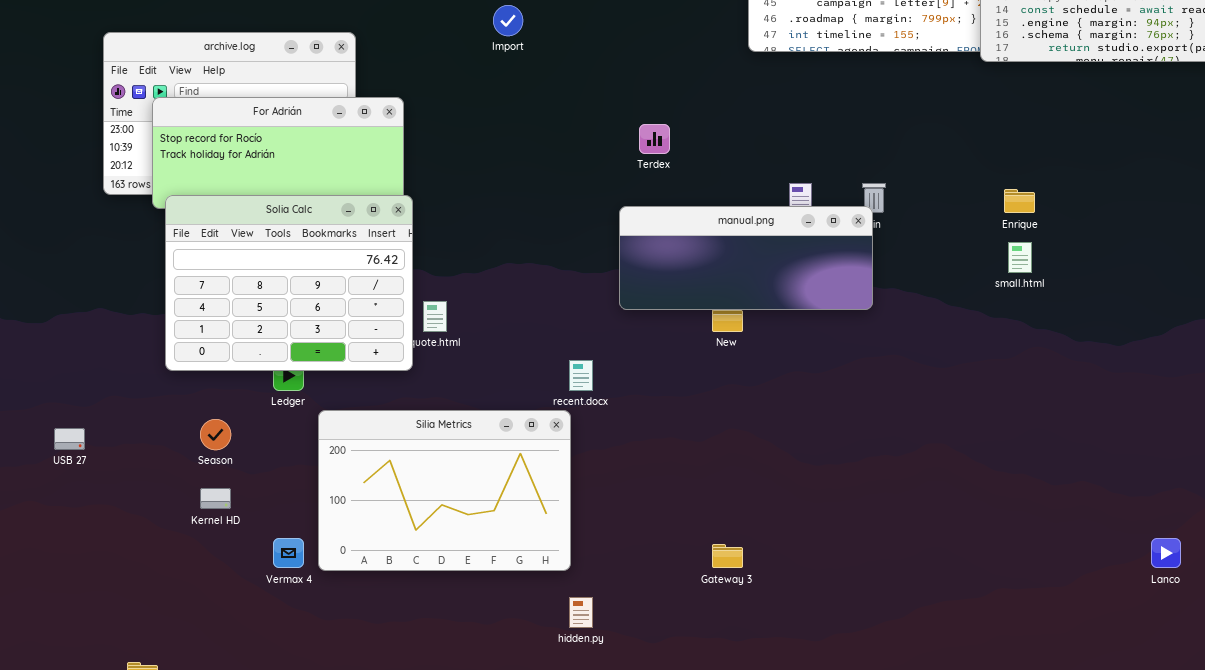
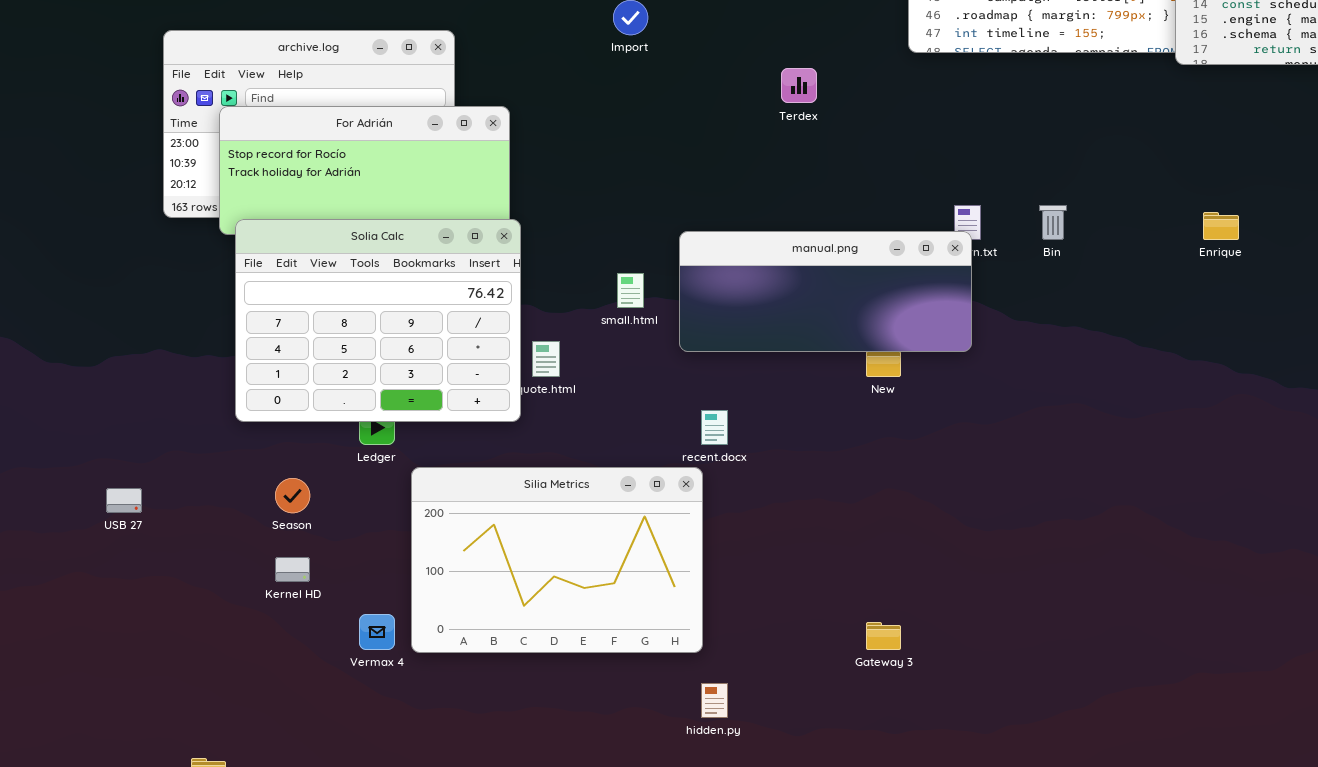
Terdex: [639,124,670,154] -> [781,68,817,103], moved
manual.png: [619,206,873,310] -> [679,231,972,352], moved
small.html: [1008,242,1032,273] -> [617,273,644,308], moved

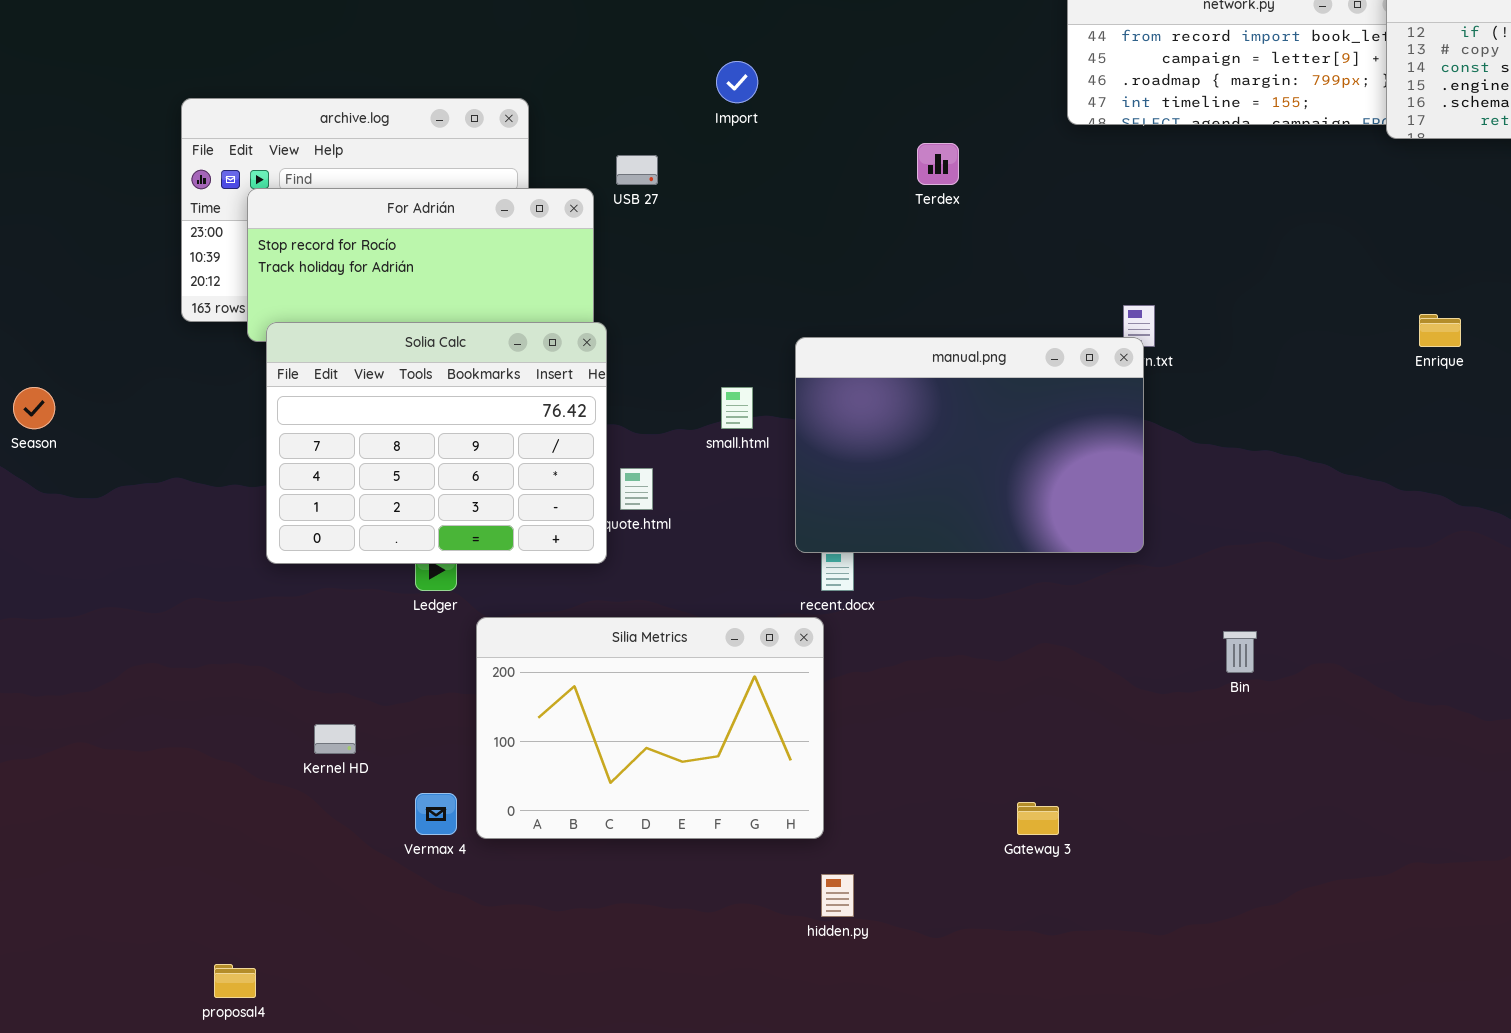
Bin: [1039,205,1067,240] -> [1223,631,1257,673], moved
manual.png: [679,231,972,352] -> [795,337,1144,553], resized
Season: [275,478,310,513] -> [13,387,55,429], moved
USB 27: [106,488,142,513] -> [616,155,658,185], moved

